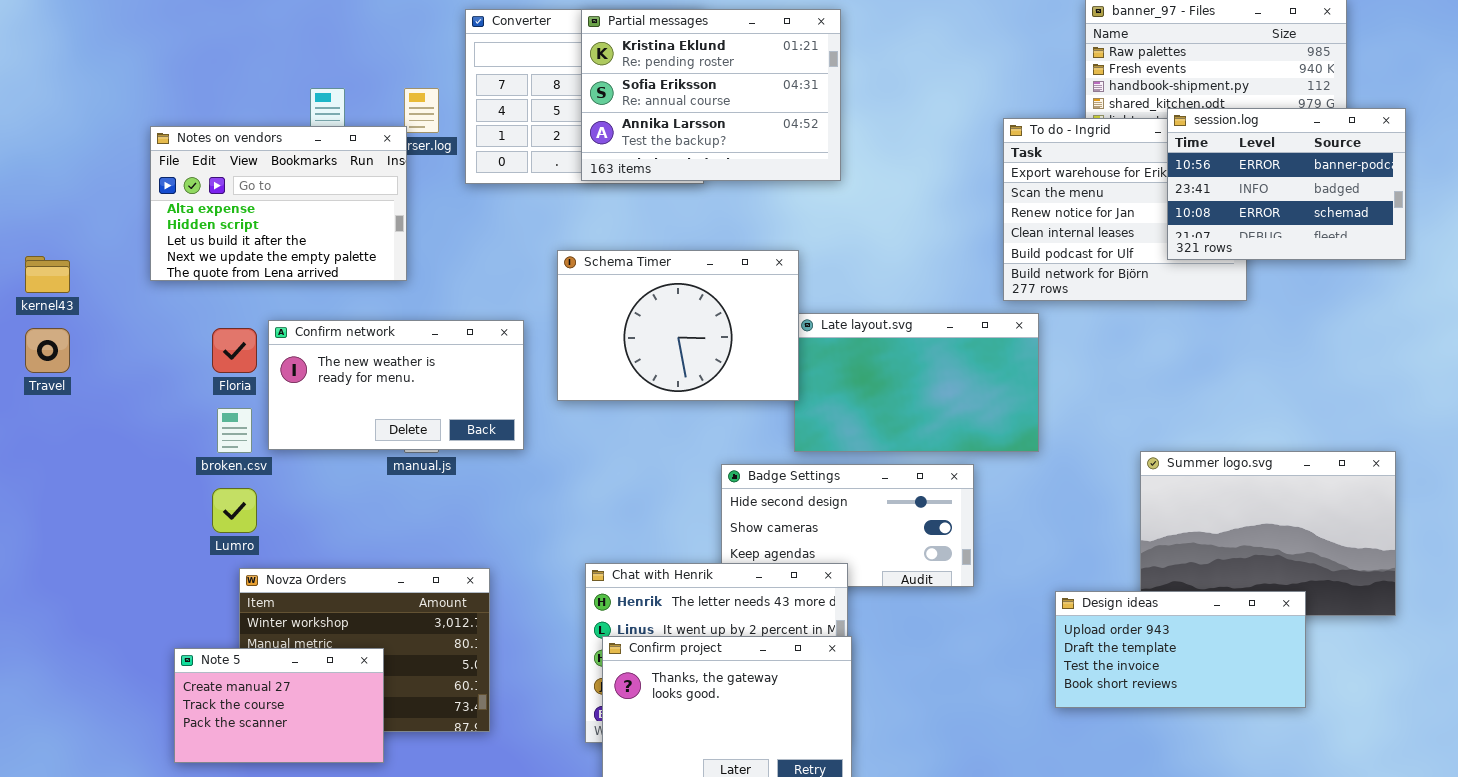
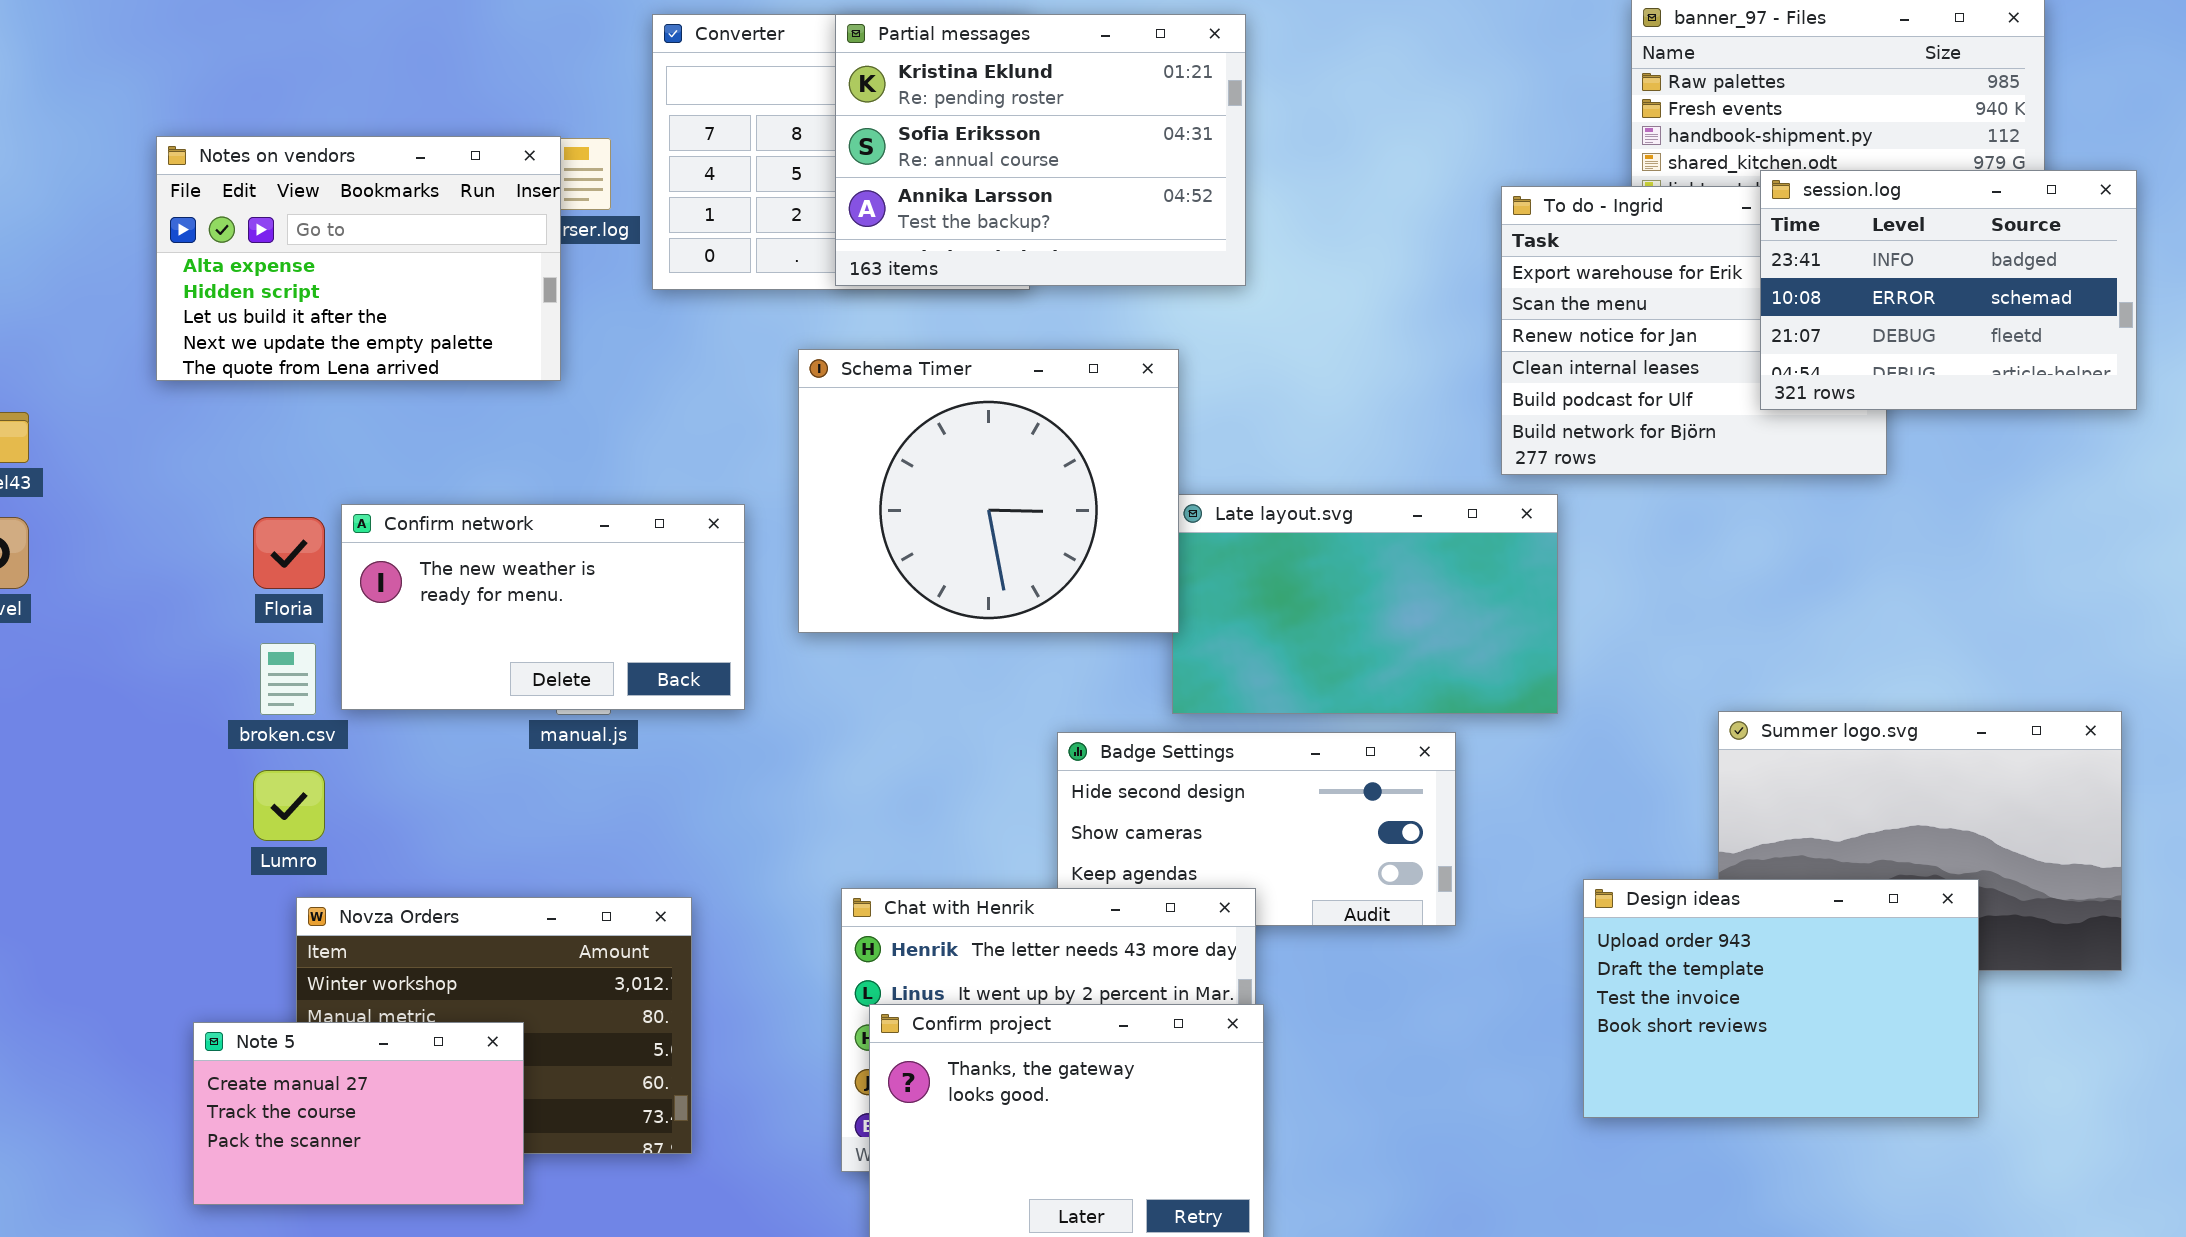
session.log: [1167,108,1406,260] -> [1760,170,2137,410], scrolled down 1 row
Notes on vendors: [150,126,407,281] -> [156,136,561,381], moved
Schema Timer: [557,250,799,401] -> [798,349,1179,633], resized
Design ideas: [1055,591,1306,708] -> [1583,879,1979,1118], resized

